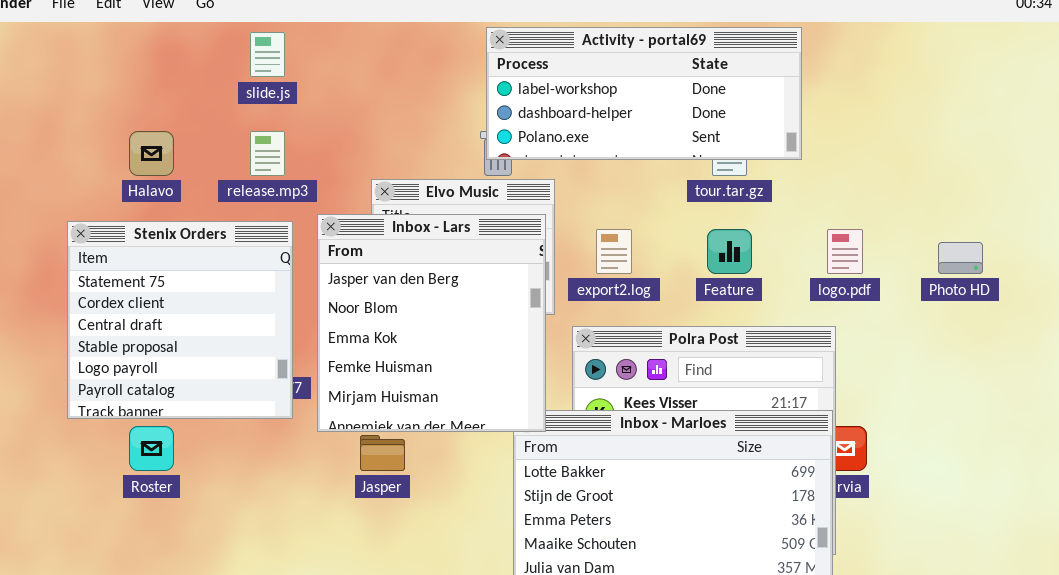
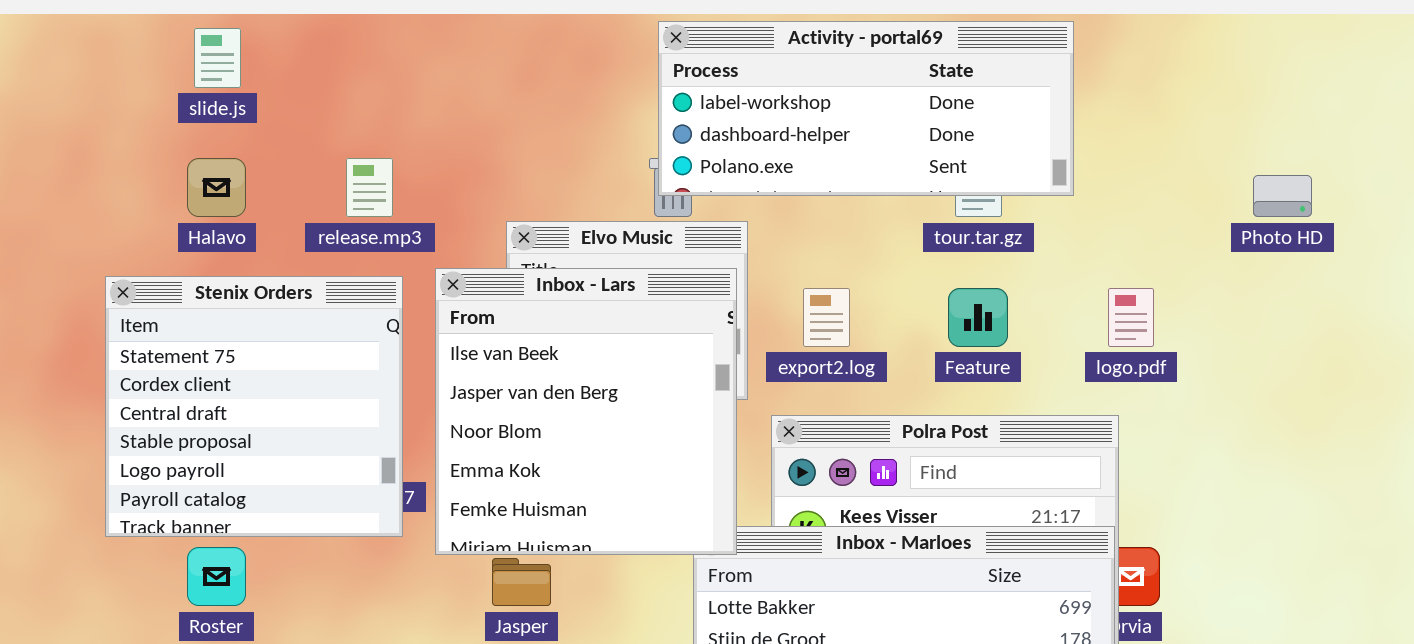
slide.js: [250,32,285,77] -> [194,28,241,88], moved
Inbox - Lars: [317,214,546,432] -> [435,268,737,555], scrolled up 1 row
Photo HD: [938,242,983,274] -> [1253,175,1312,217], moved

